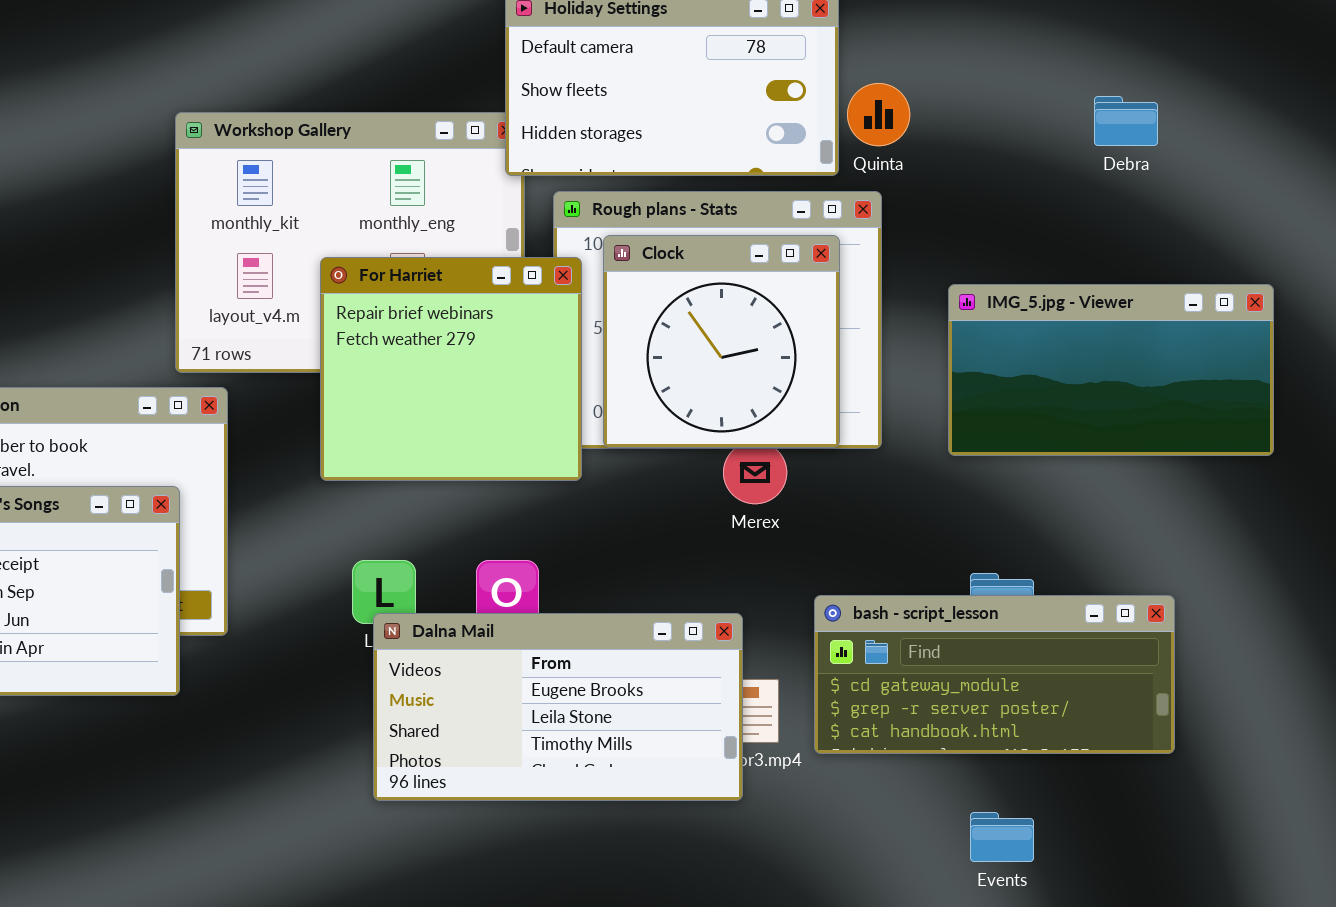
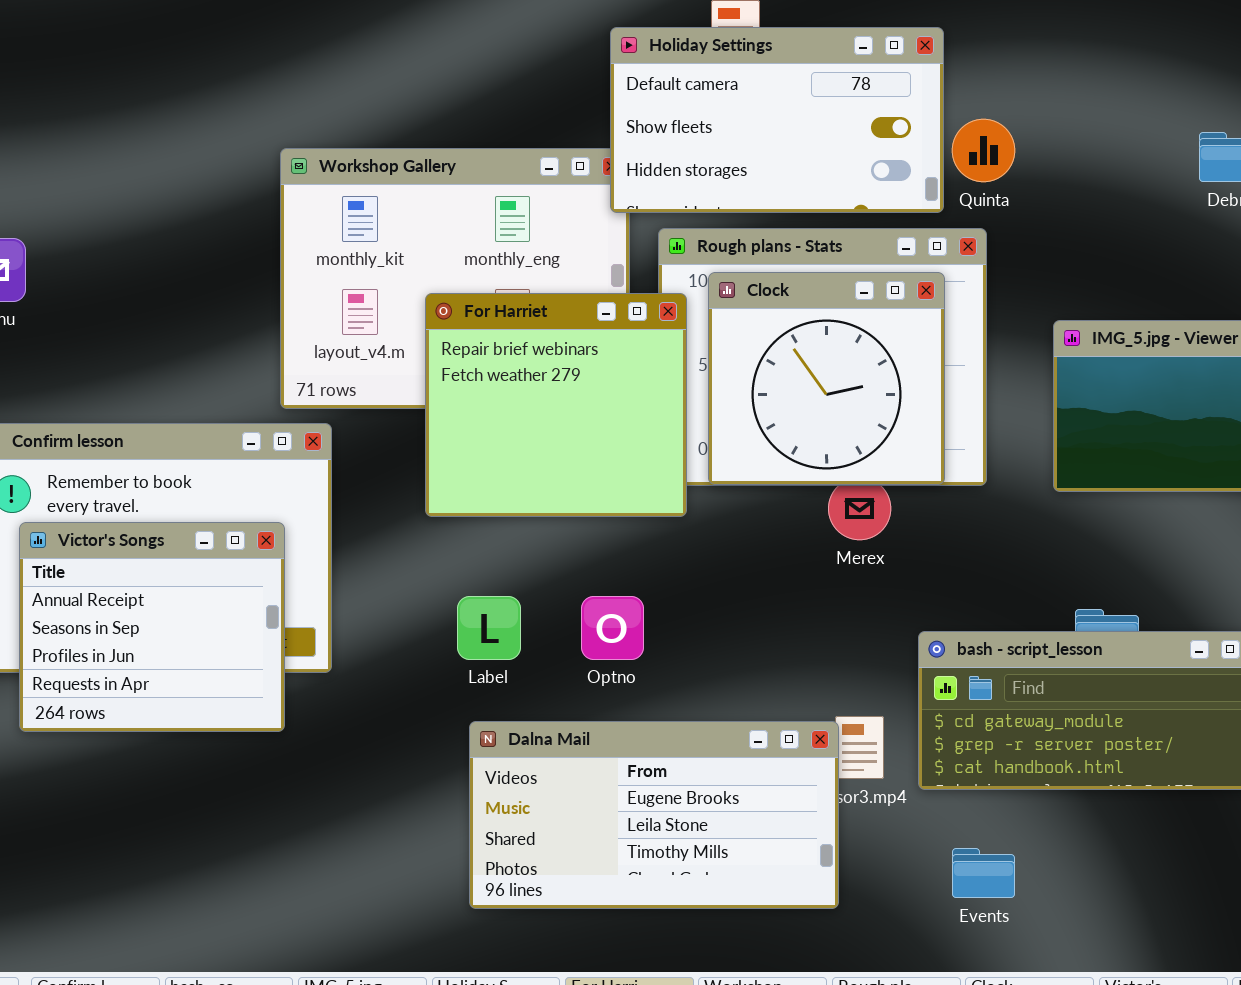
Dalna Mail: [373,613,743,801] -> [469,721,839,909], moved
Events: [970,812,1034,862] -> [952,848,1015,898], moved

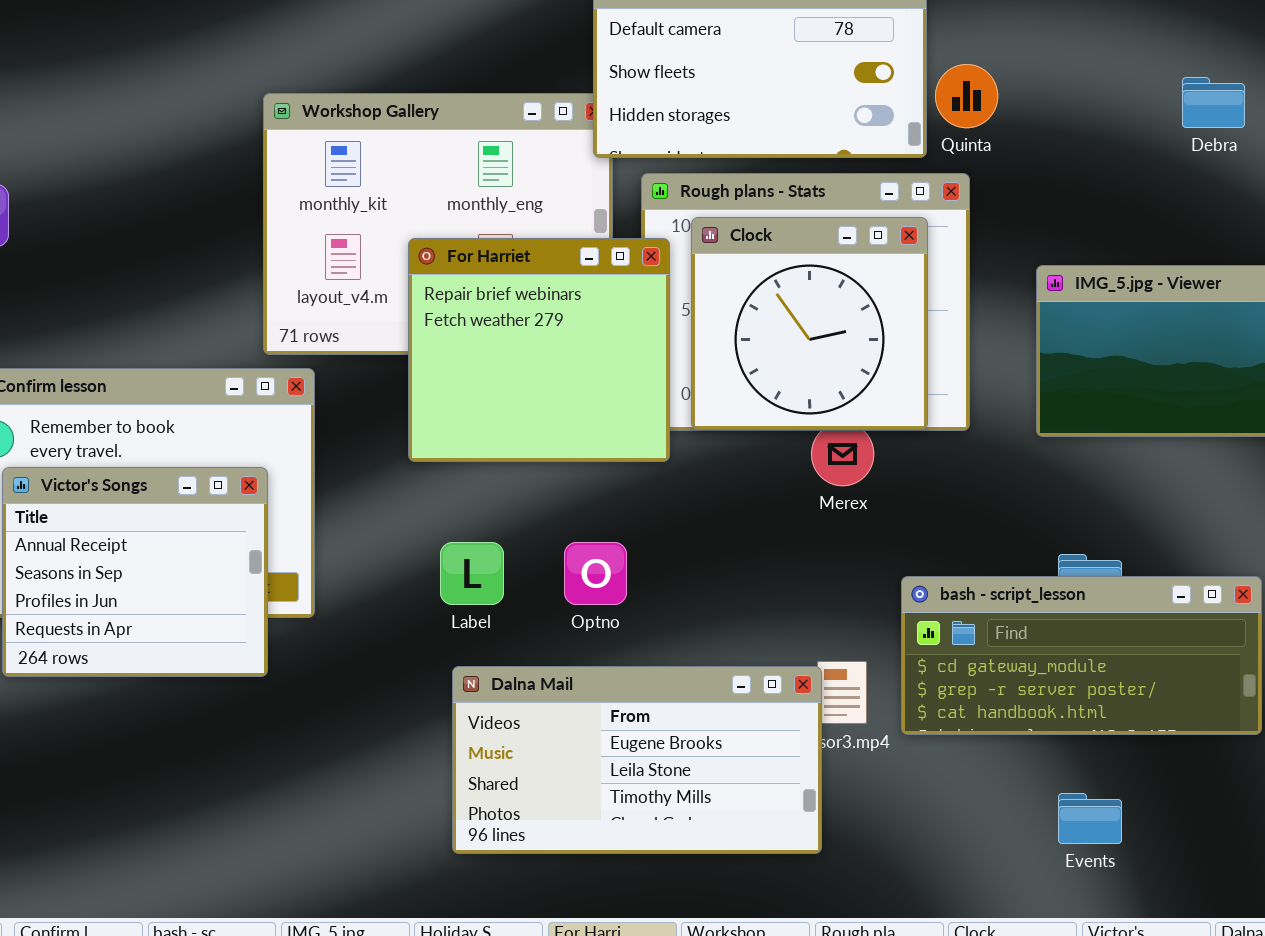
Events: [952,848,1015,898] -> [1058,793,1122,844], moved

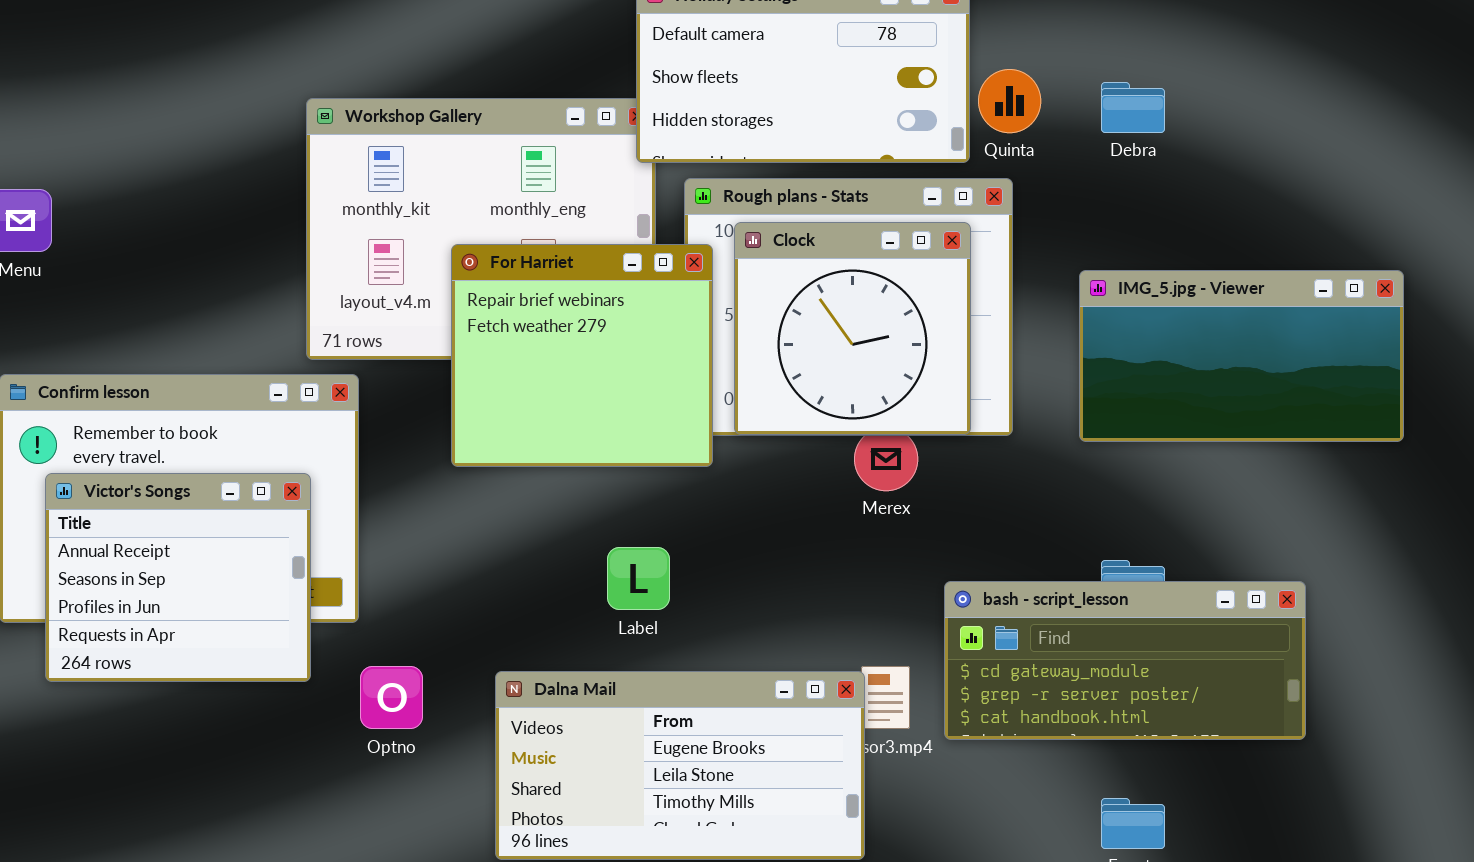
Debra: [1182,77,1245,128] -> [1101,82,1165,133], moved
Label: [440,542,504,605] -> [607,547,670,610], moved
Optno: [564,542,627,605] -> [360,666,423,729], moved

